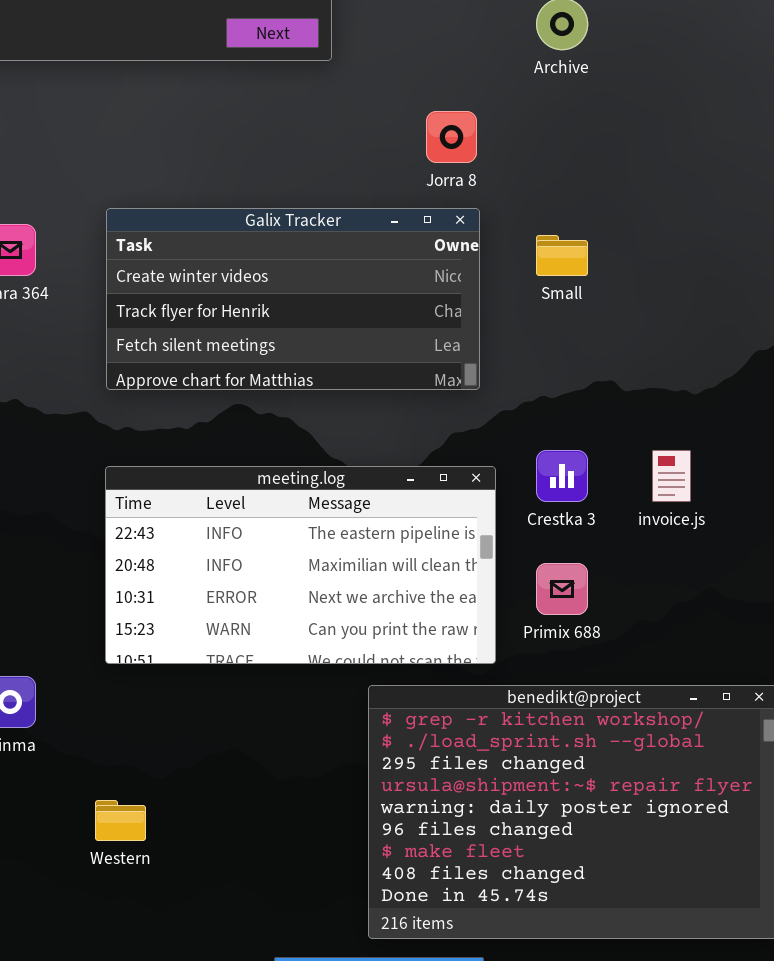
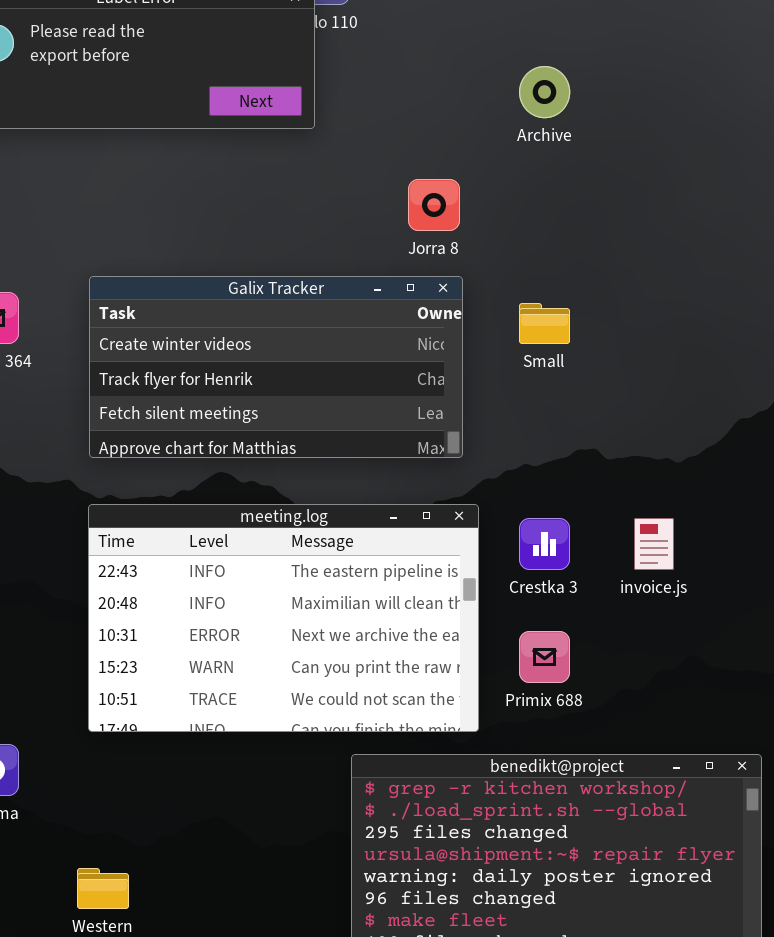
meeting.log: [105,466,496,664] -> [88,504,479,732], resized

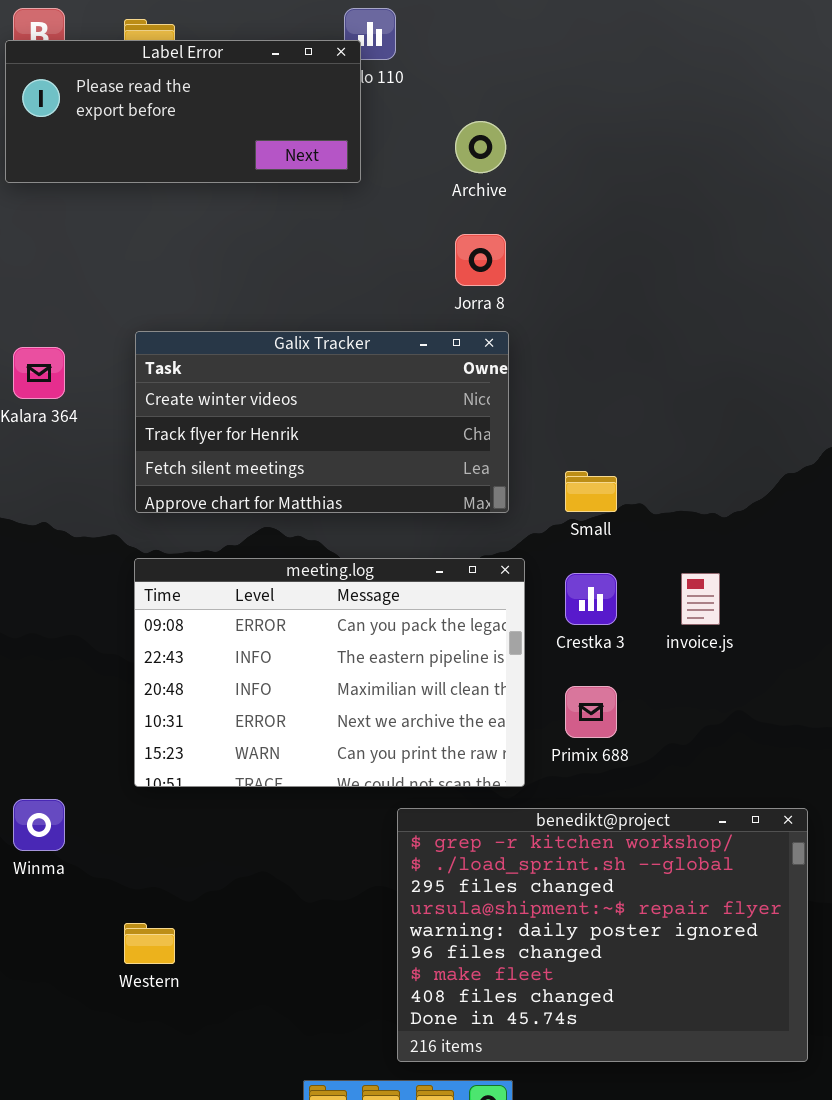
Archive: [519,66,570,118] -> [455,121,506,173], moved
Small: [519,303,570,344] -> [565,471,617,512], moved
meeting.log: [88,504,479,732] -> [134,558,525,787], scrolled up 1 row

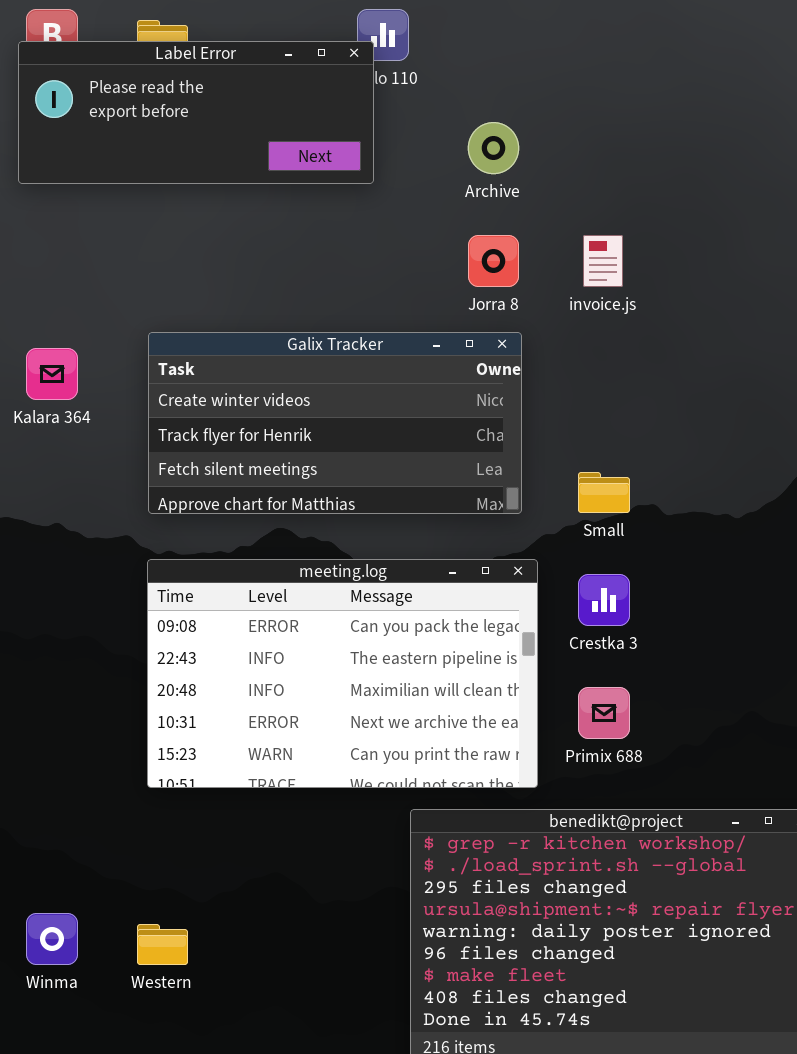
invoice.js: [681,573,720,625] -> [583,235,623,287], moved
Winma: [13,799,65,851] -> [26,913,78,965], moved

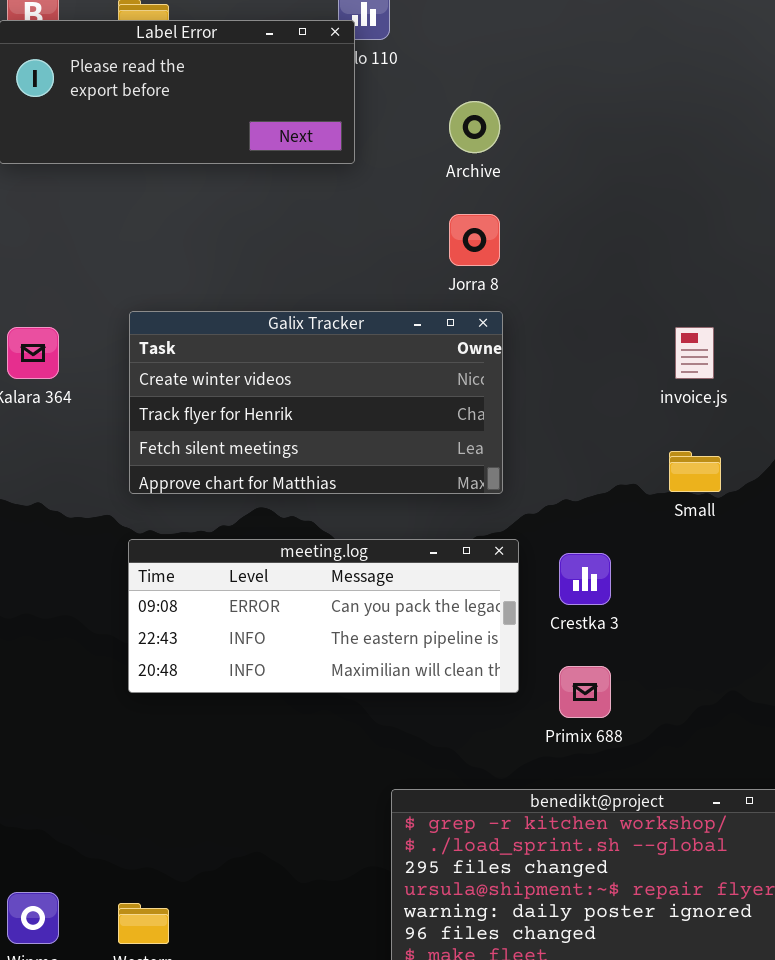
invoice.js: [583,235,623,287] -> [675,327,714,379], moved
Small: [578,472,630,513] -> [669,451,721,492], moved
meeting.log: [147,559,538,788] -> [128,539,519,693], resized

